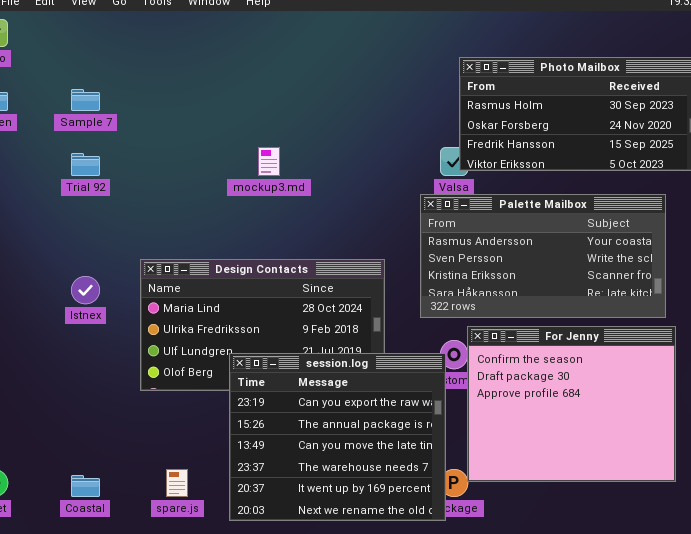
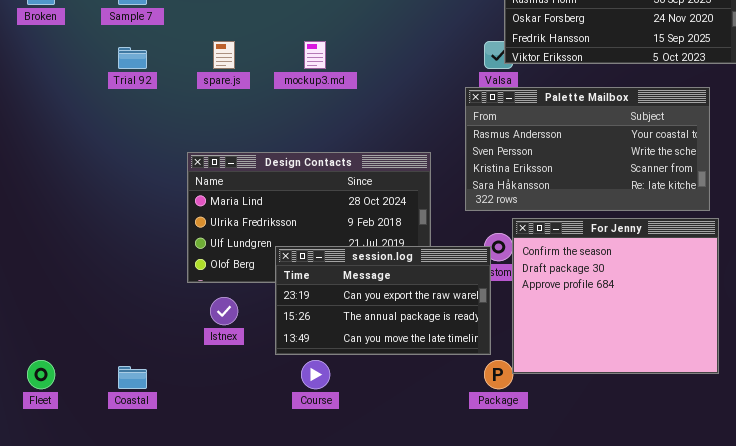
Istnex: [71,276,100,304] -> [210,297,238,325], moved
session.log: [229,353,446,521] -> [275,246,491,355], resized
spare.js: [166,469,188,497] -> [213,41,235,69], moved

